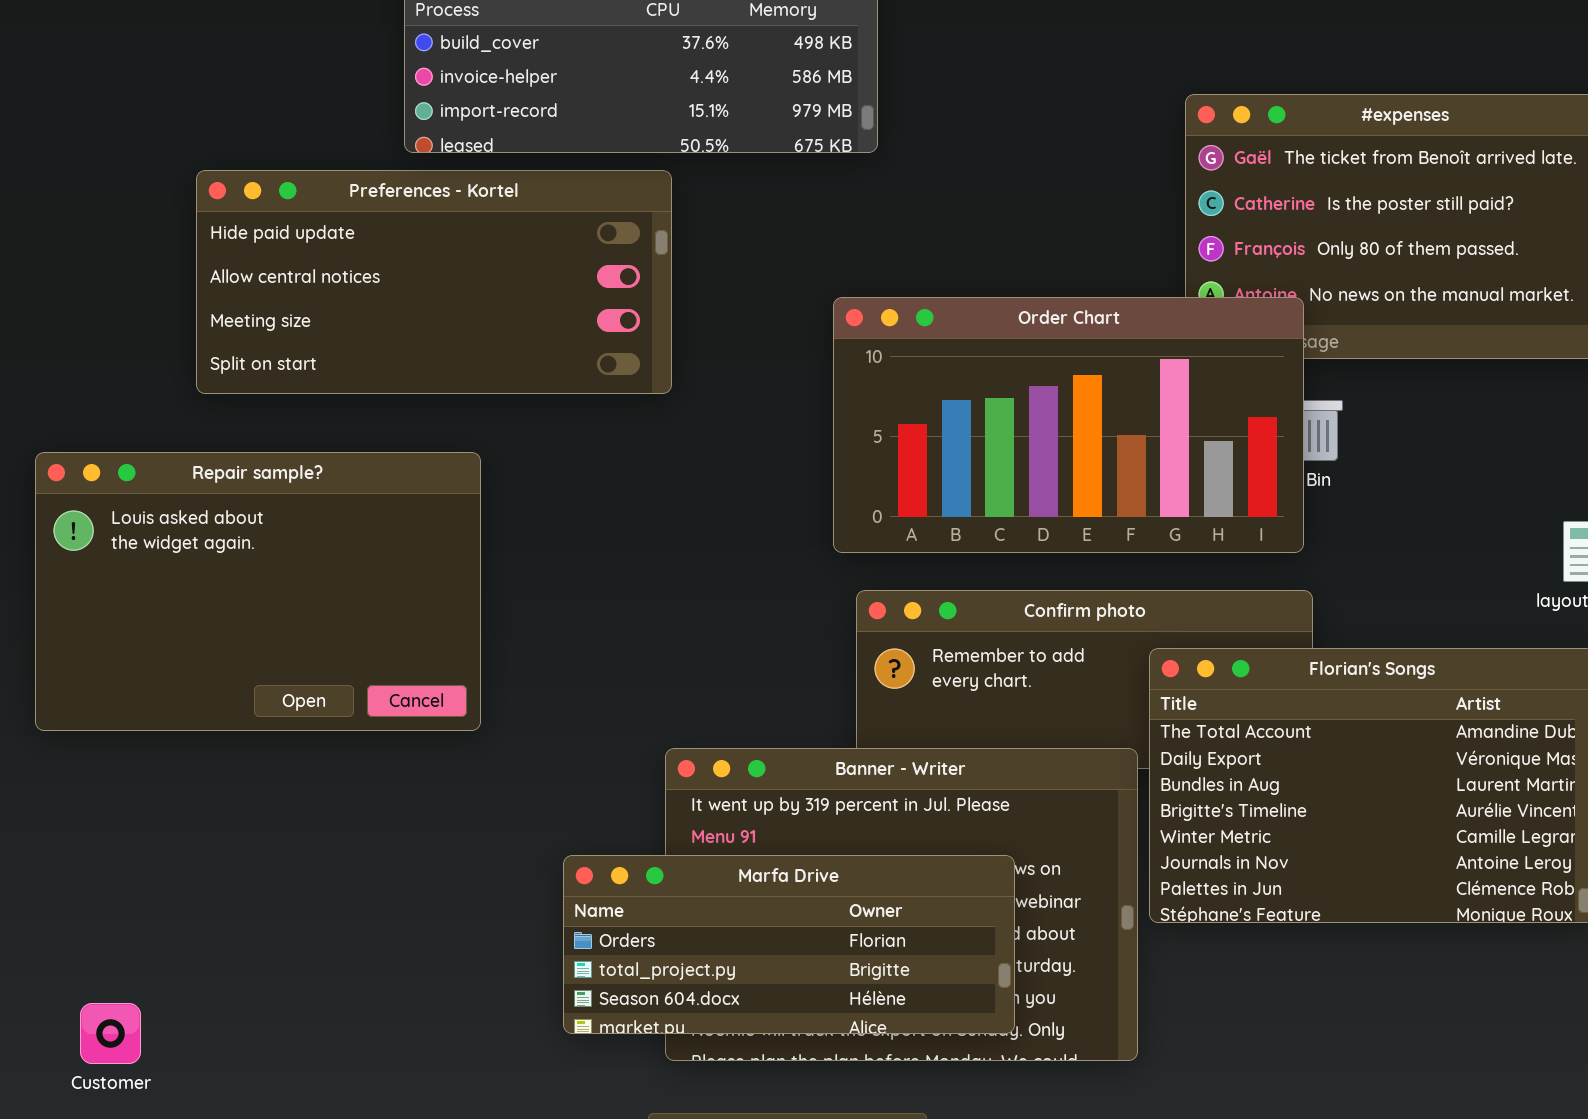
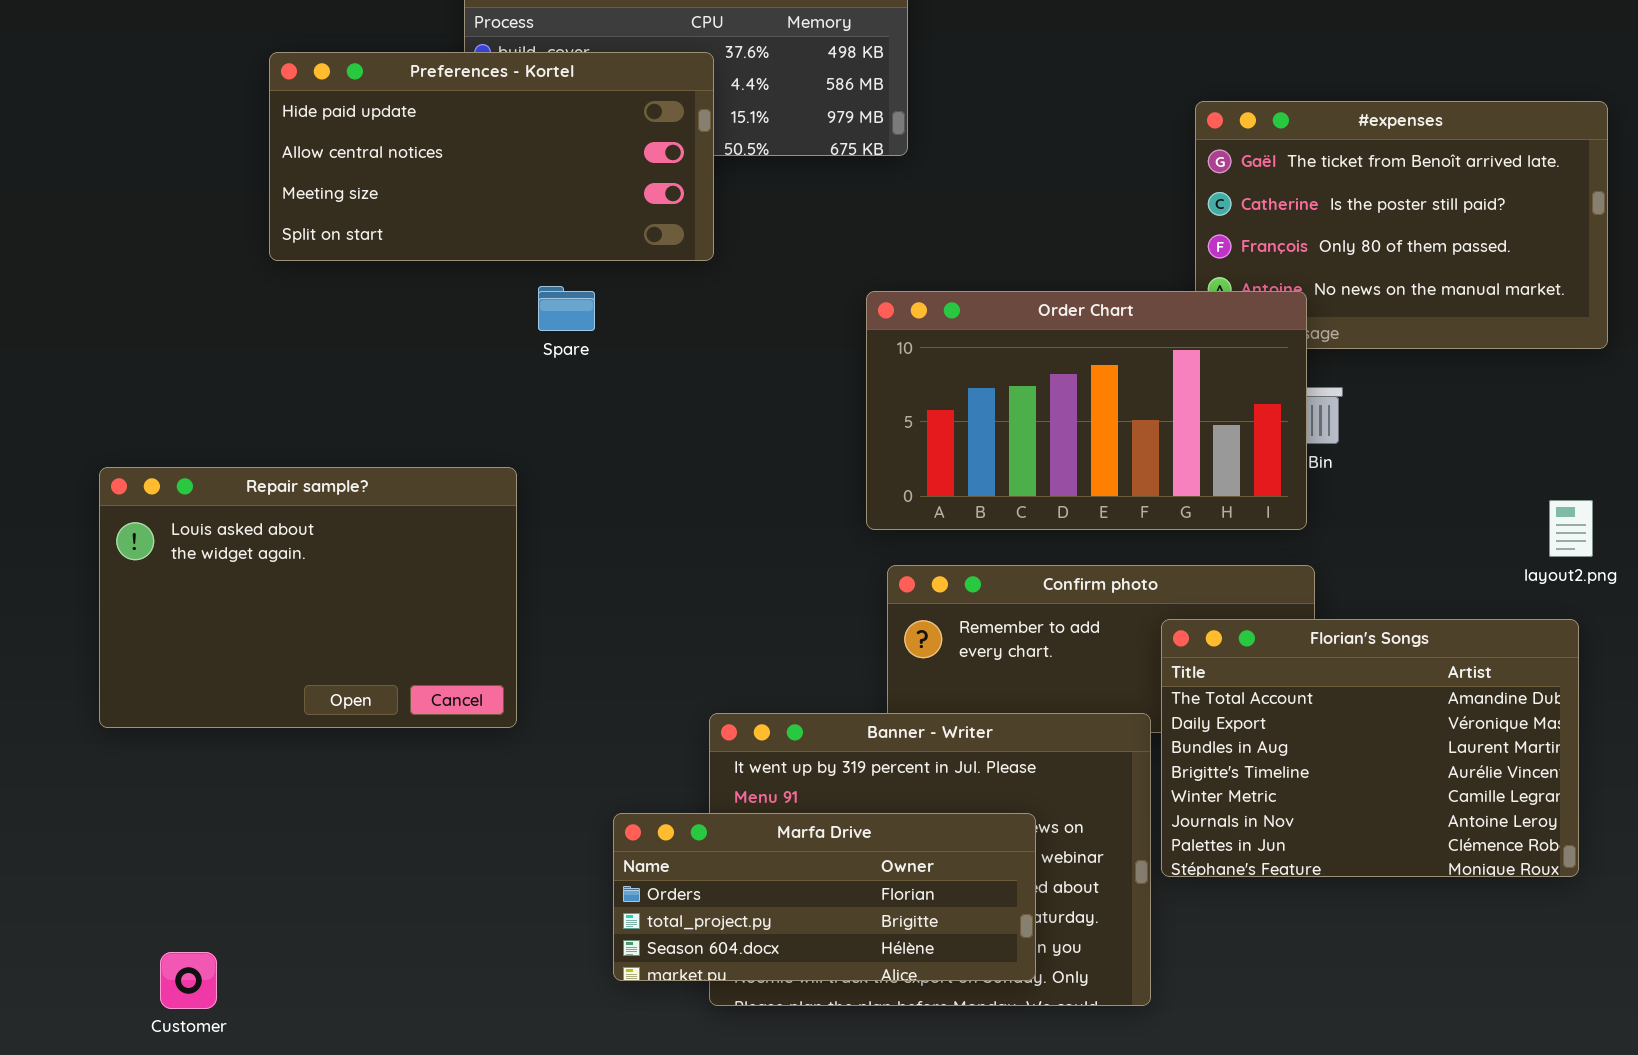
Preferences - Kortel: [196,170,672,394] -> [269,52,714,261], moved
Repair sample?: [35,452,481,731] -> [99,467,517,728], moved

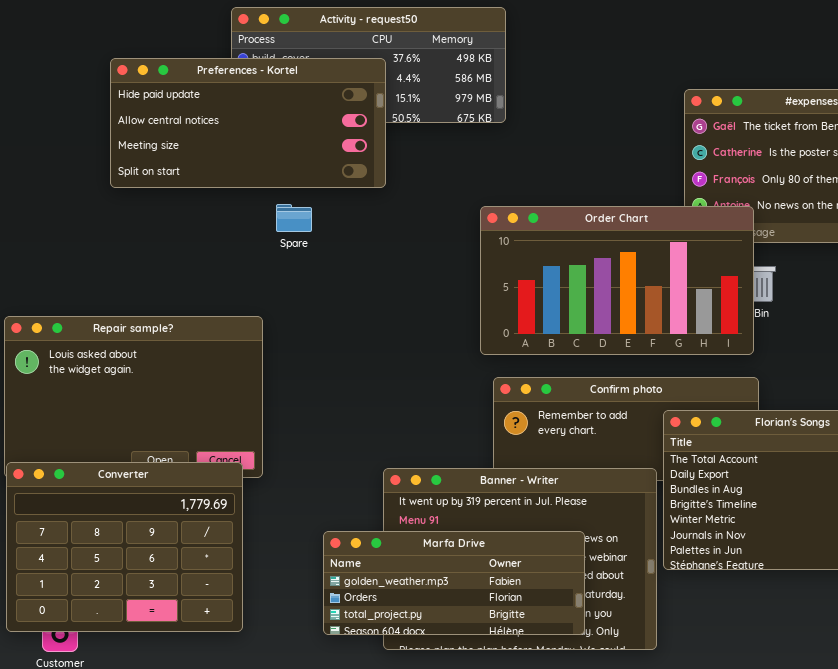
Converter: none -> [6,462,243,632], opened
Marfa Drive: [613,813,1036,981] -> [323,531,585,635], scrolled up 1 row

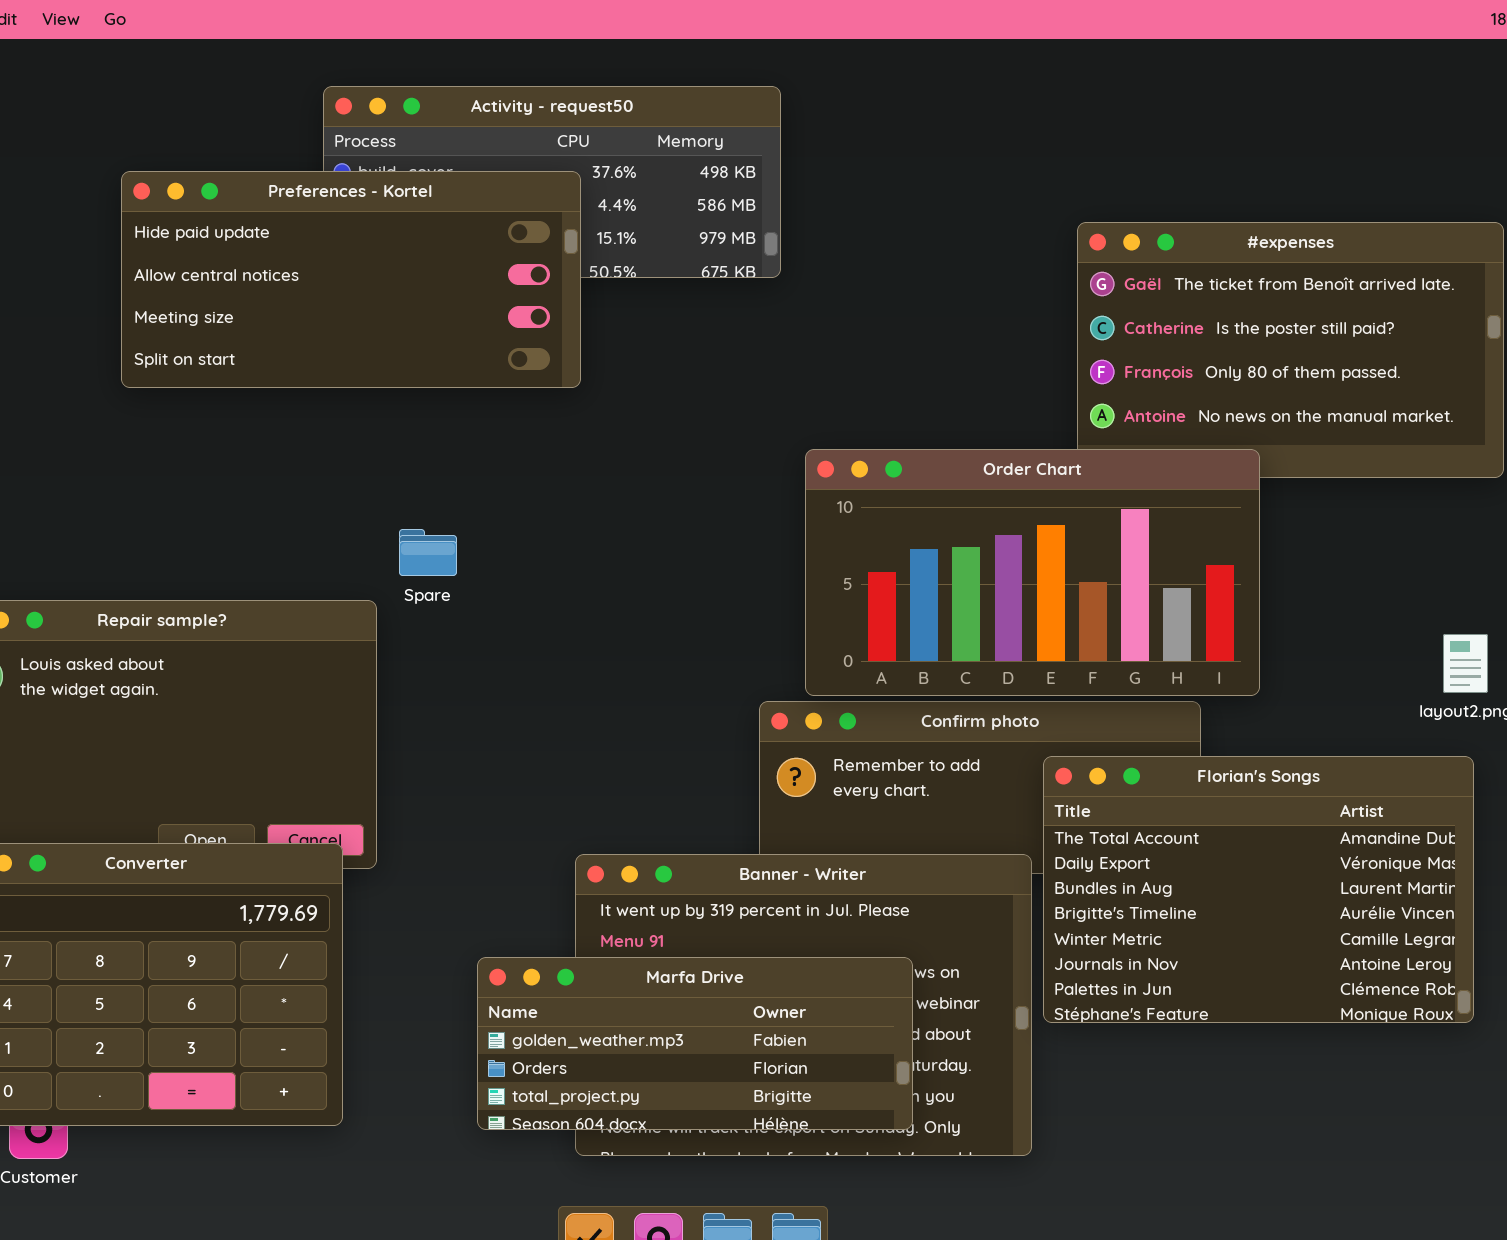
Spare: [276,204,312,232] -> [399,529,457,576], moved
Order Chart: [480,206,754,355] -> [805,449,1260,696], moved

